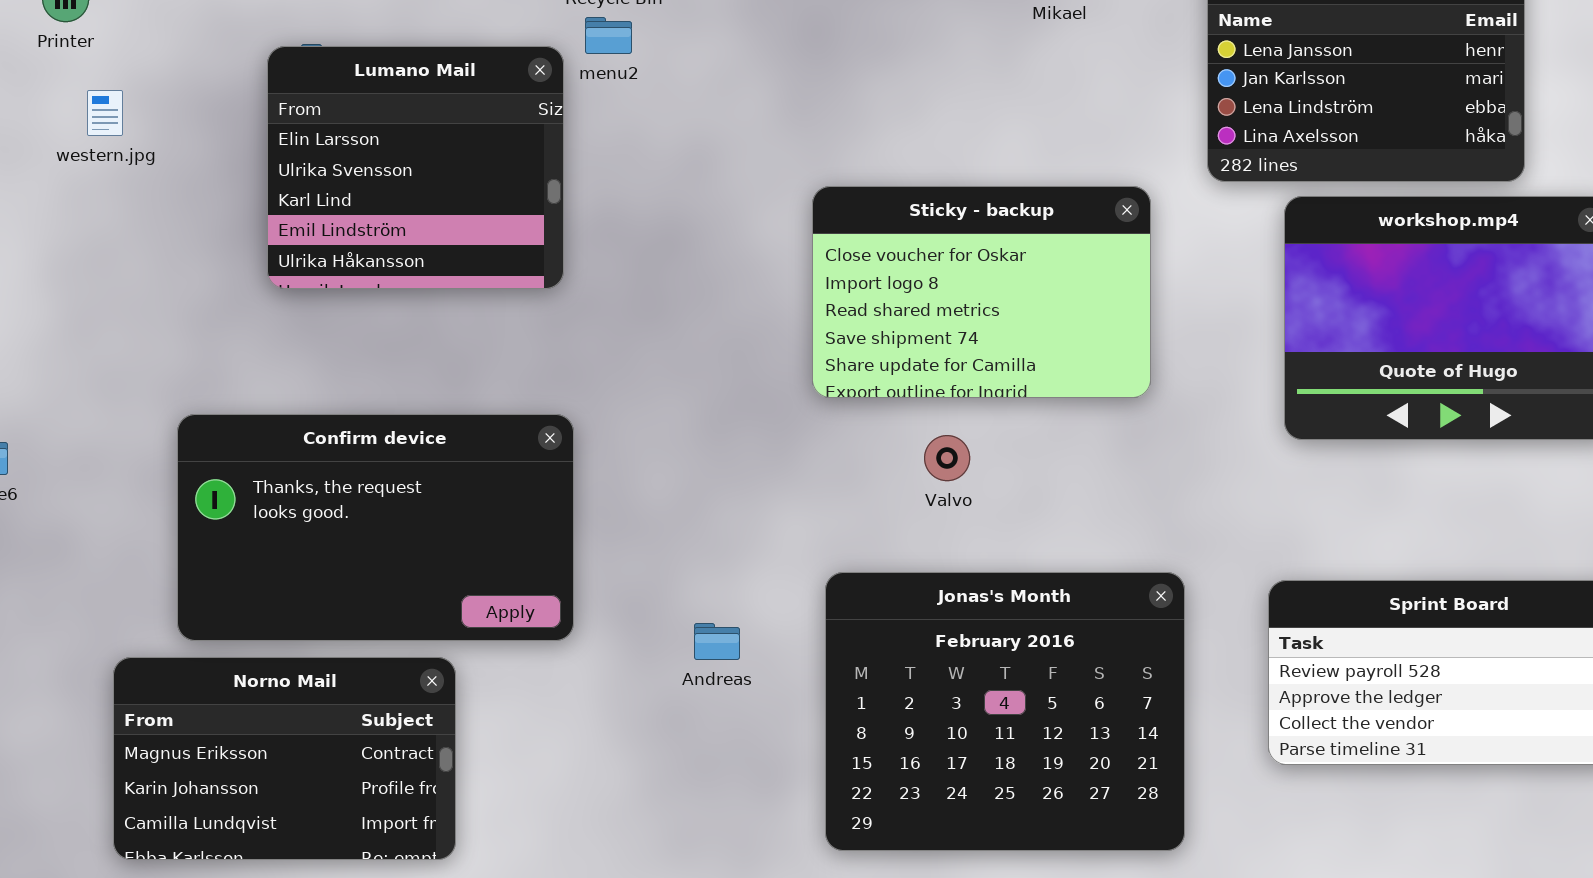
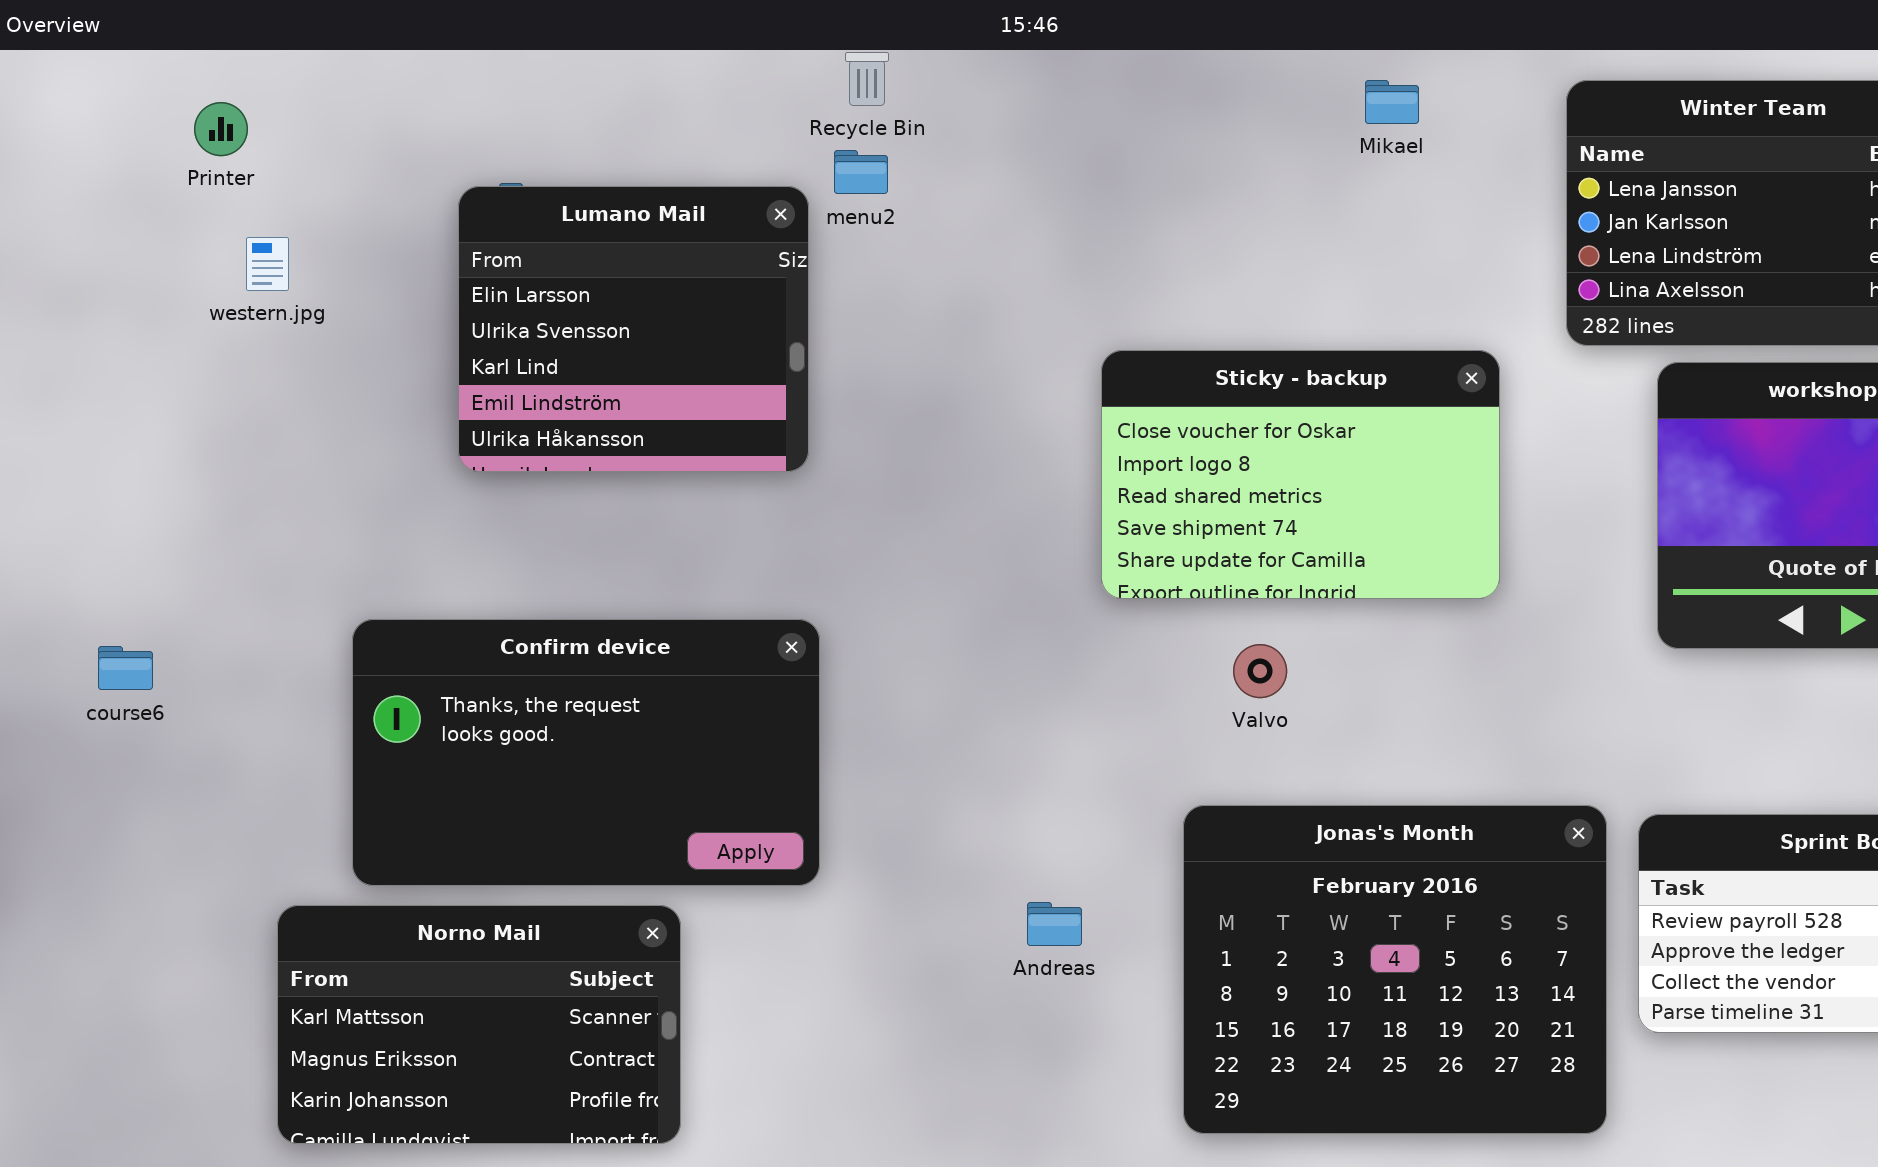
Jonas's Month: [825,572,1185,851] -> [1183,805,1607,1134], moved
Andreas: [694,623,740,660] -> [1027,902,1082,946], moved
Norno Mail: [113,657,456,860] -> [277,905,681,1144], scrolled up 1 row

